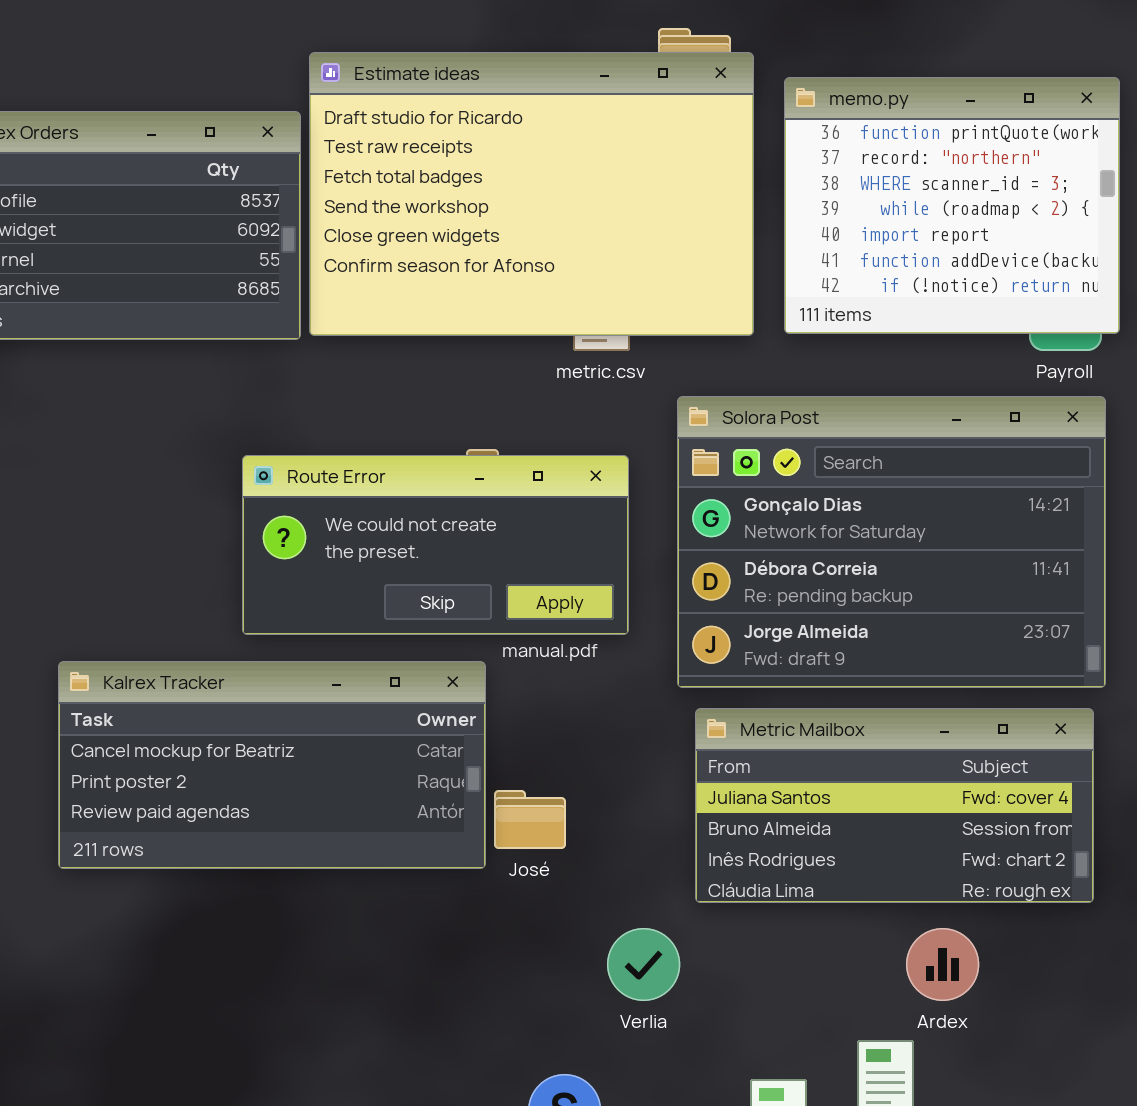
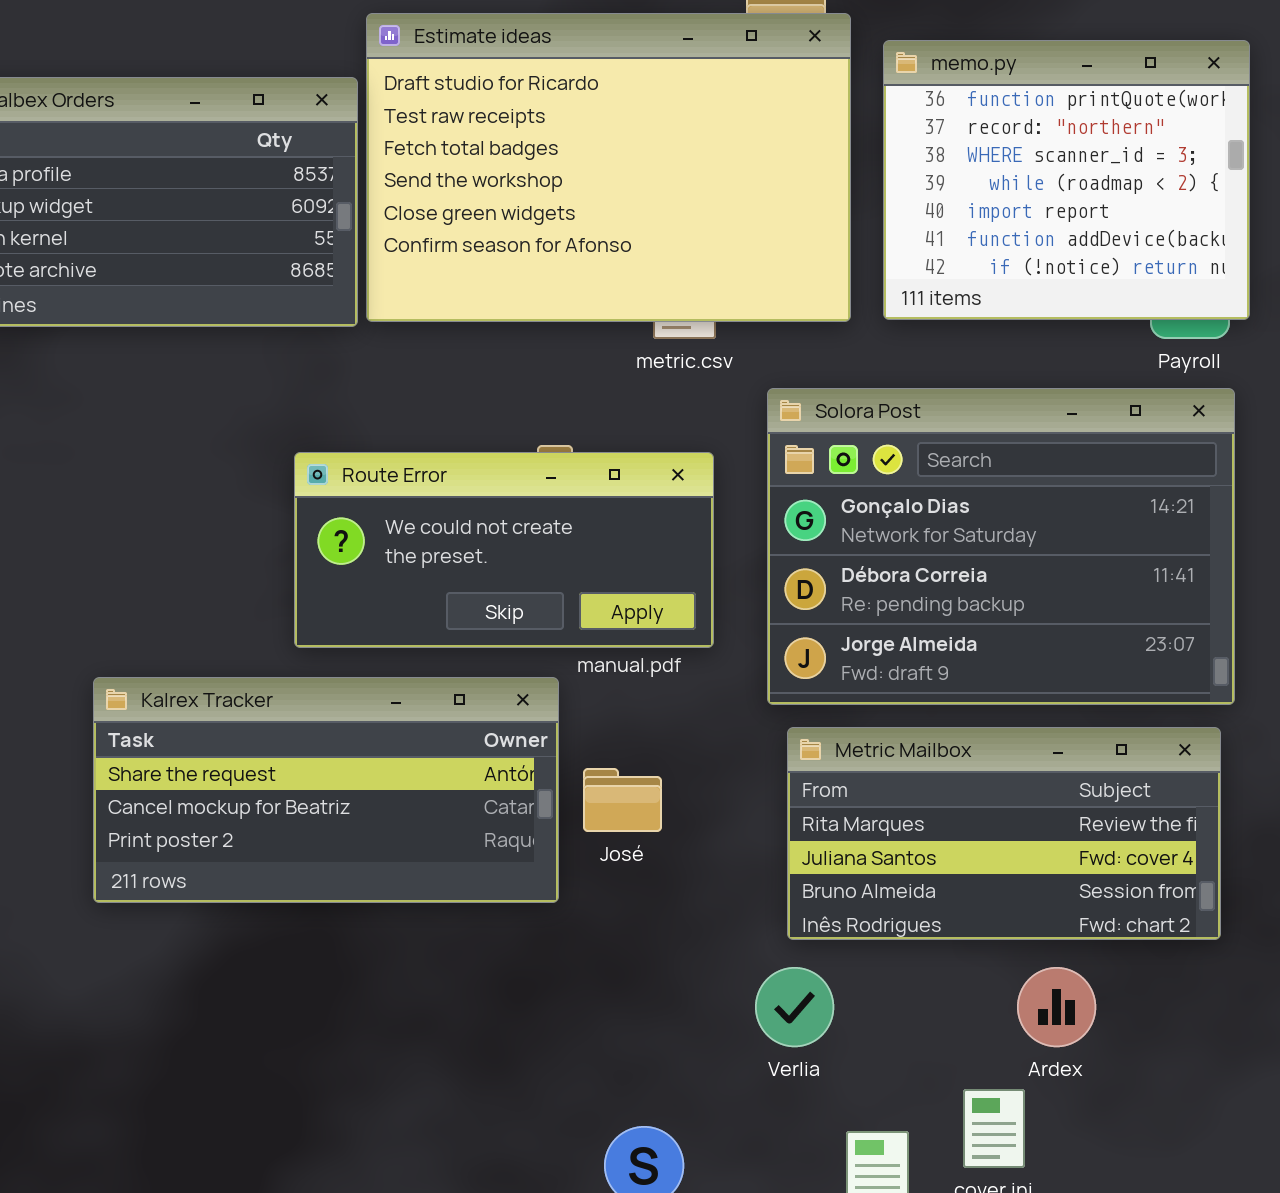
Kalrex Tracker: [58,661,486,869] -> [93,677,559,903], scrolled up 1 row
Metric Mailbox: [695,708,1094,903] -> [787,727,1221,940], scrolled up 1 row
José: [494,790,566,849] -> [583,768,662,832], moved
Verlia: [607,928,680,1001] -> [755,967,834,1047], moved

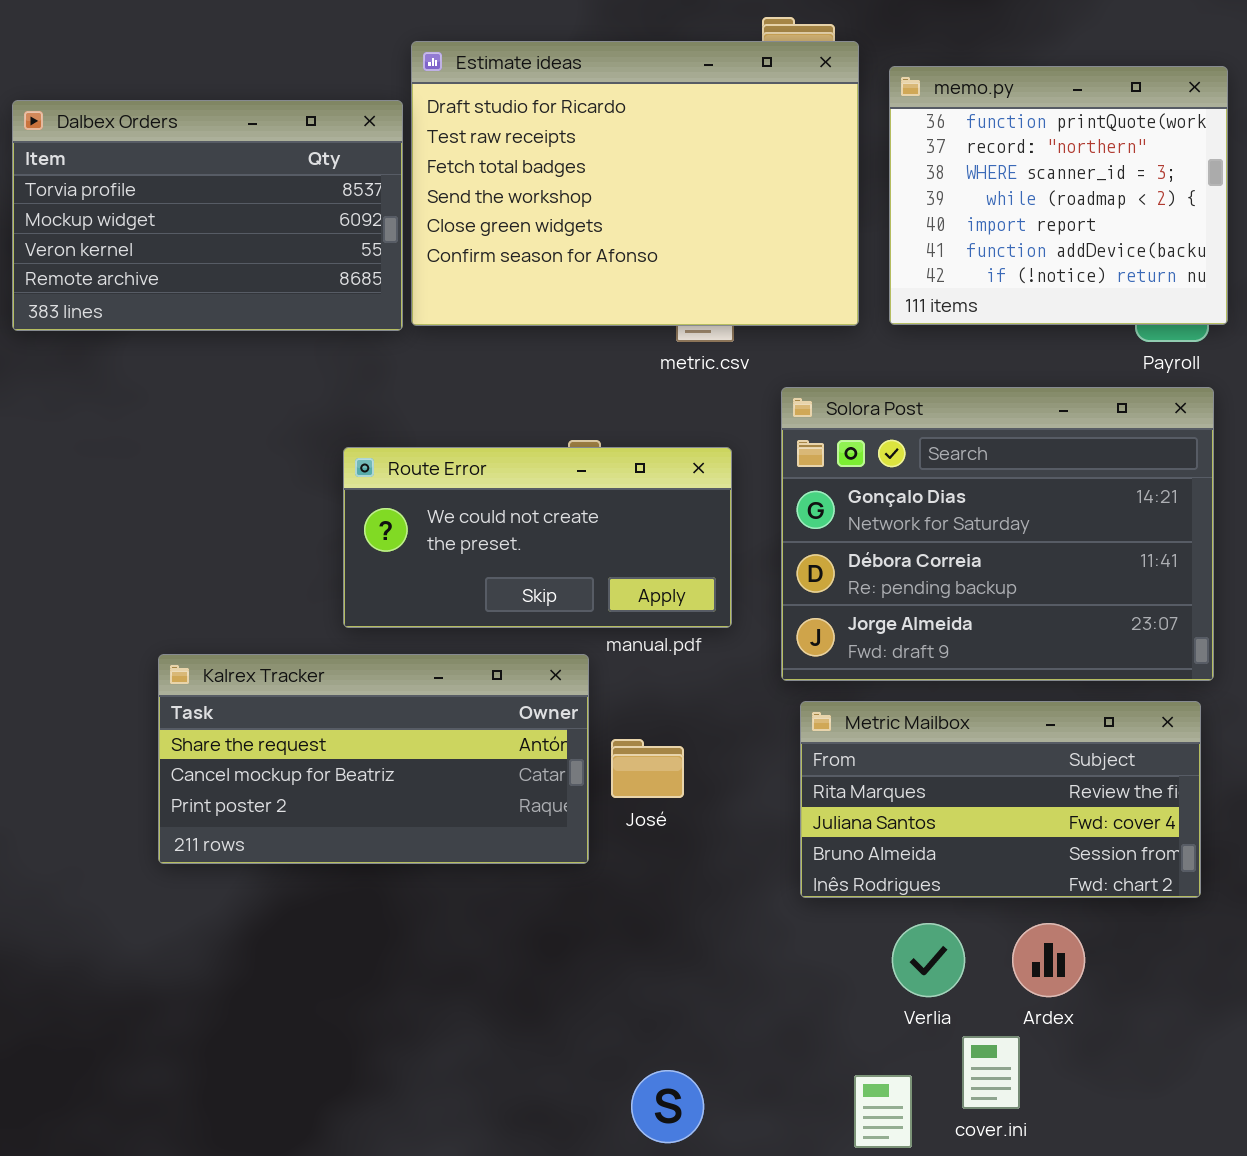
Verlia: [755,967,834,1047] -> [892,923,965,997], moved

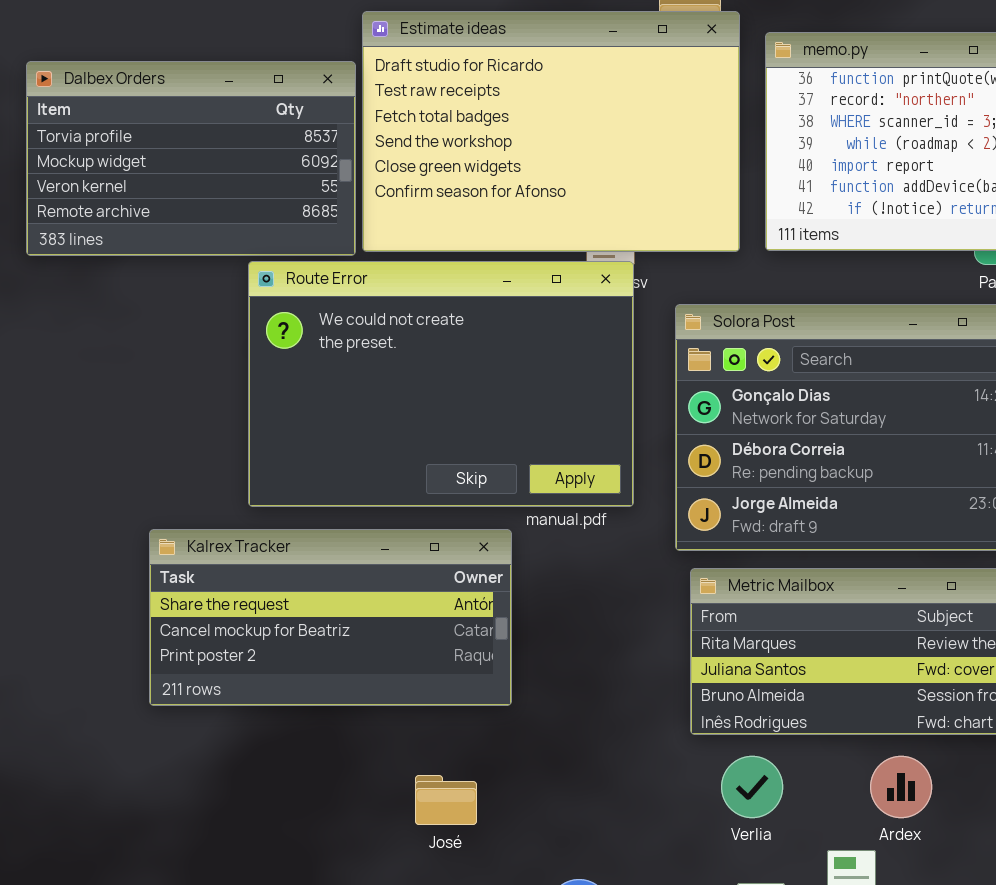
Route Error: [343,447,732,628] -> [248,261,634,507], resized
José: [611,739,684,798] -> [415,775,477,825], moved
Verlia: [892,923,965,997] -> [721,756,783,818], moved

